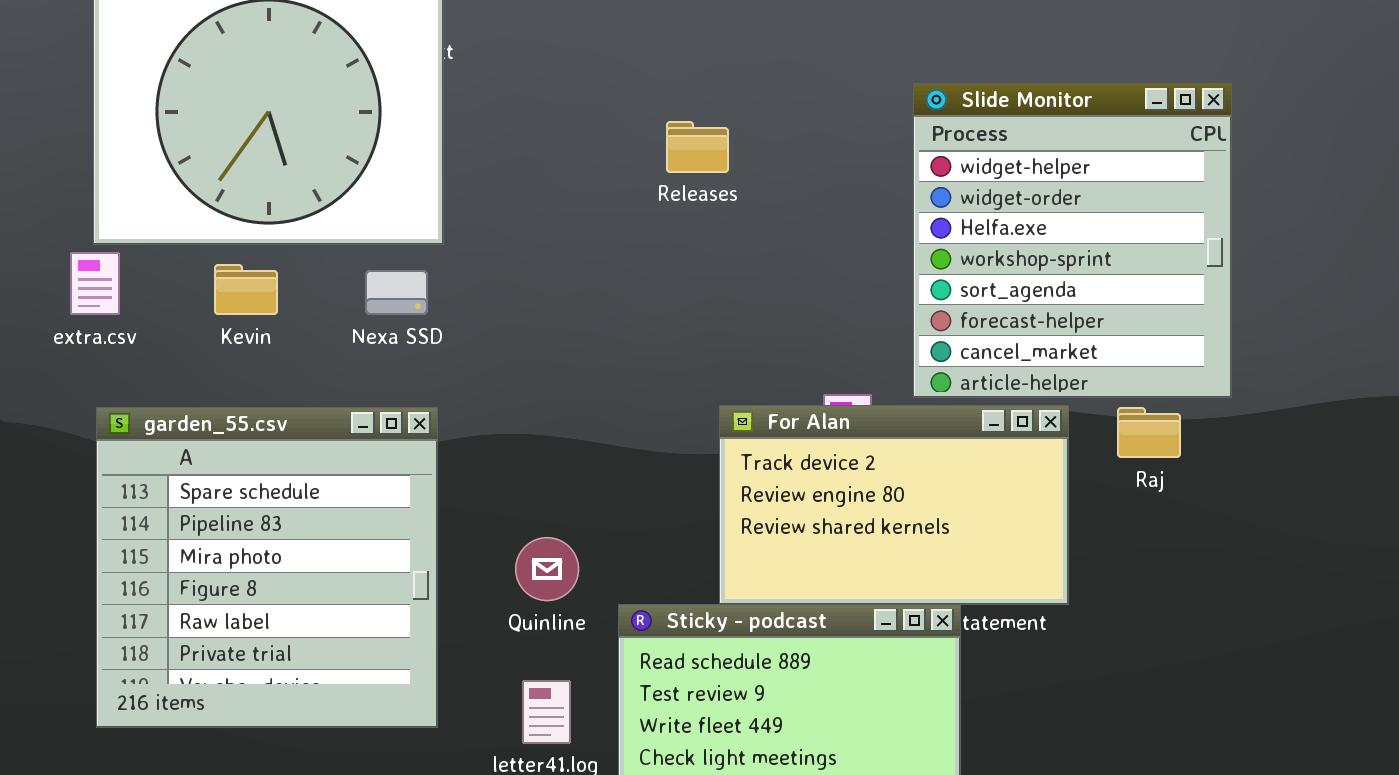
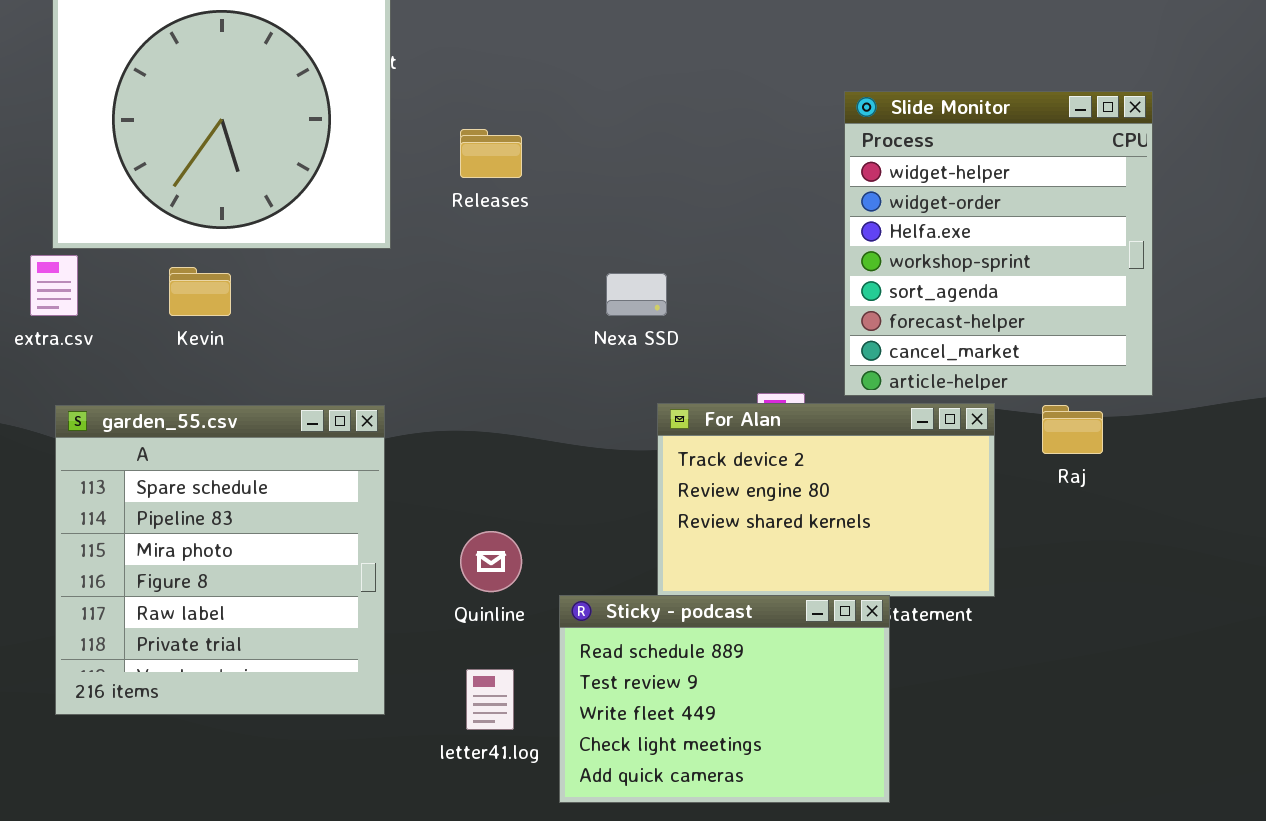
Releases: [666,121,729,173] -> [460,129,522,178], moved
Nexa SSD: [365,270,428,315] -> [606,273,667,316], moved

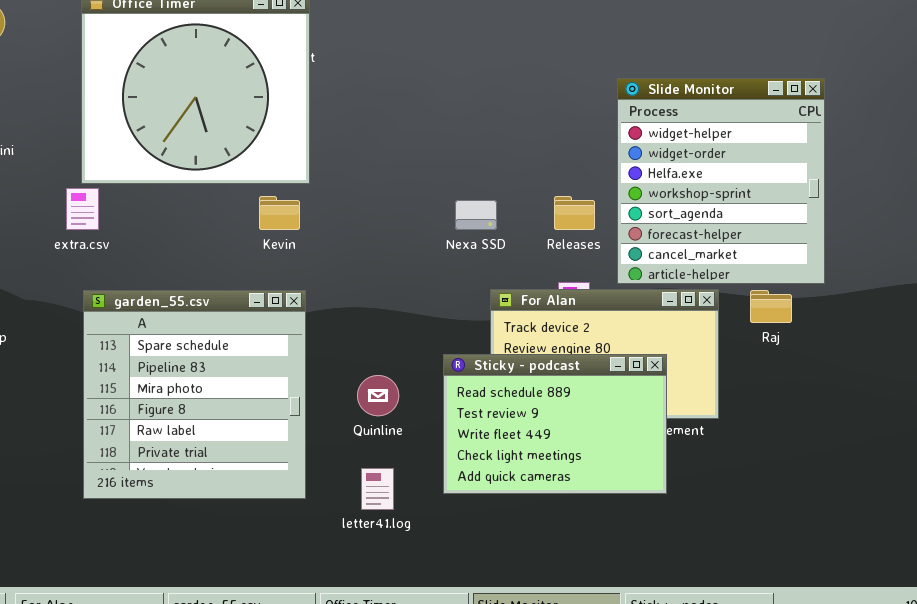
Releases: [460,129,522,178] -> [554,196,595,230], moved
Kevin: [169,267,231,316] -> [259,196,300,230], moved
Sticky - podcast: [559,595,890,803] -> [443,354,667,494], moved

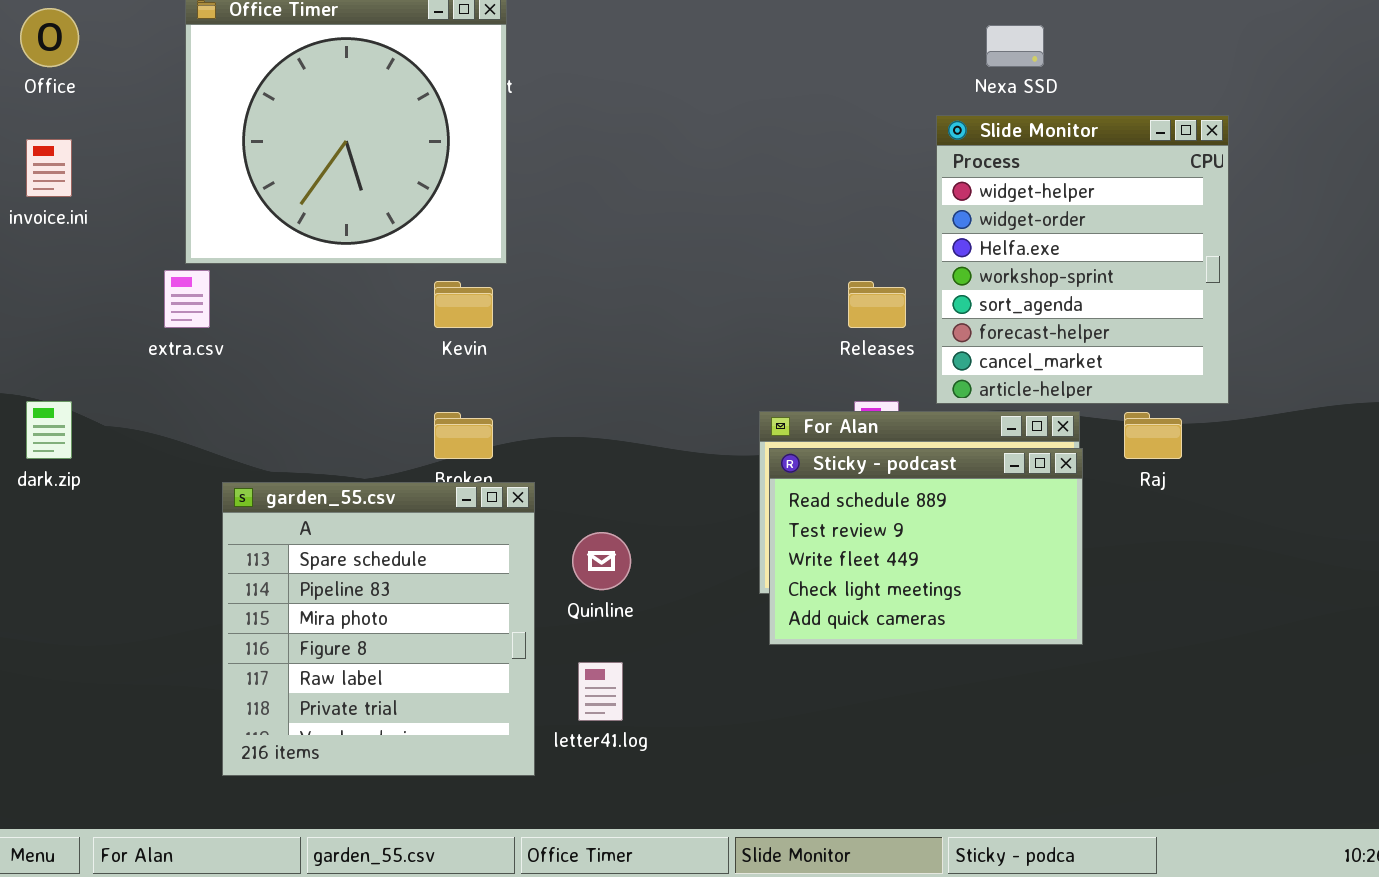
Nexa SSD: [455,200,497,230] -> [986,25,1044,67], moved
garden_55.csv: [83,290,306,499] -> [222,482,535,776], moved
Sticky - podcast: [443,354,667,494] -> [769,448,1083,645], moved

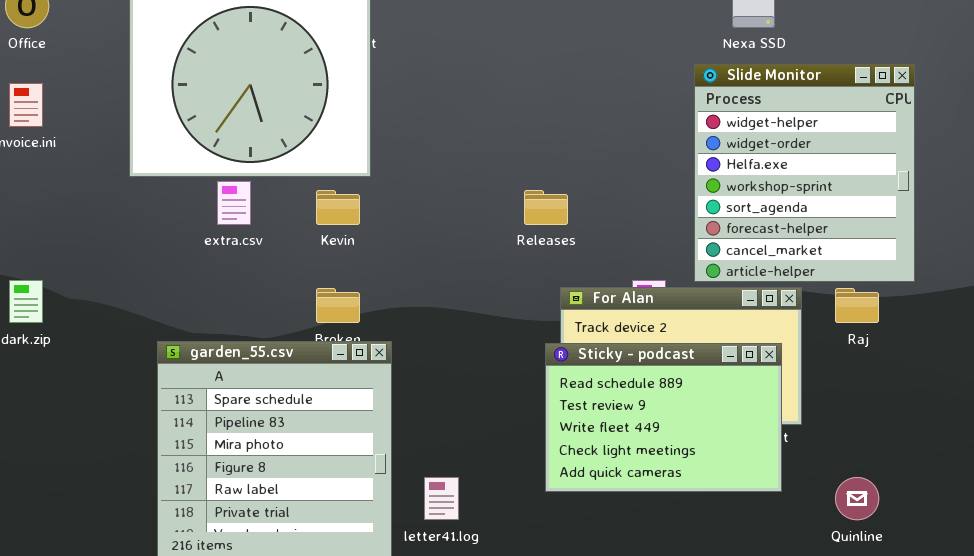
extra.csv: [164,270,210,328] -> [217,181,251,225], moved
Releases: [848,281,906,328] -> [524,190,568,225], moved
Sticky - podcast: [769,448,1083,645] -> [545,343,782,492], moved
Quinline: [572,532,631,590] -> [835,477,879,520], moved

